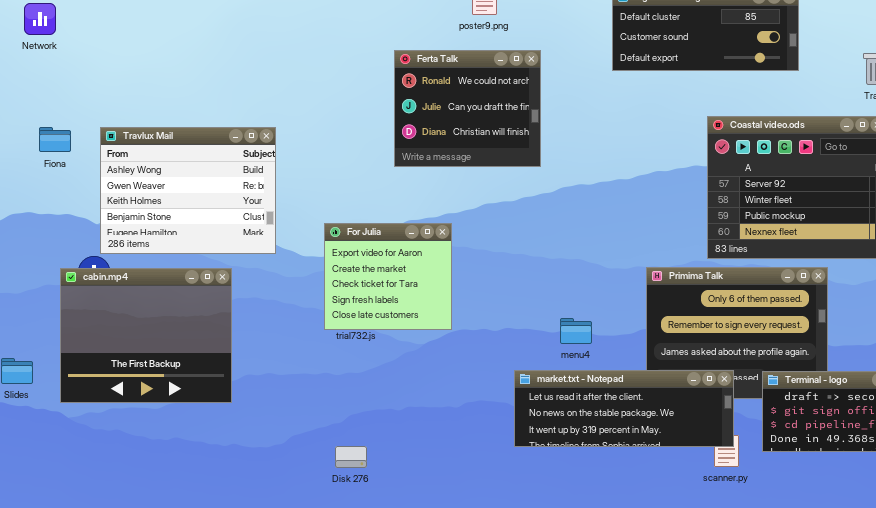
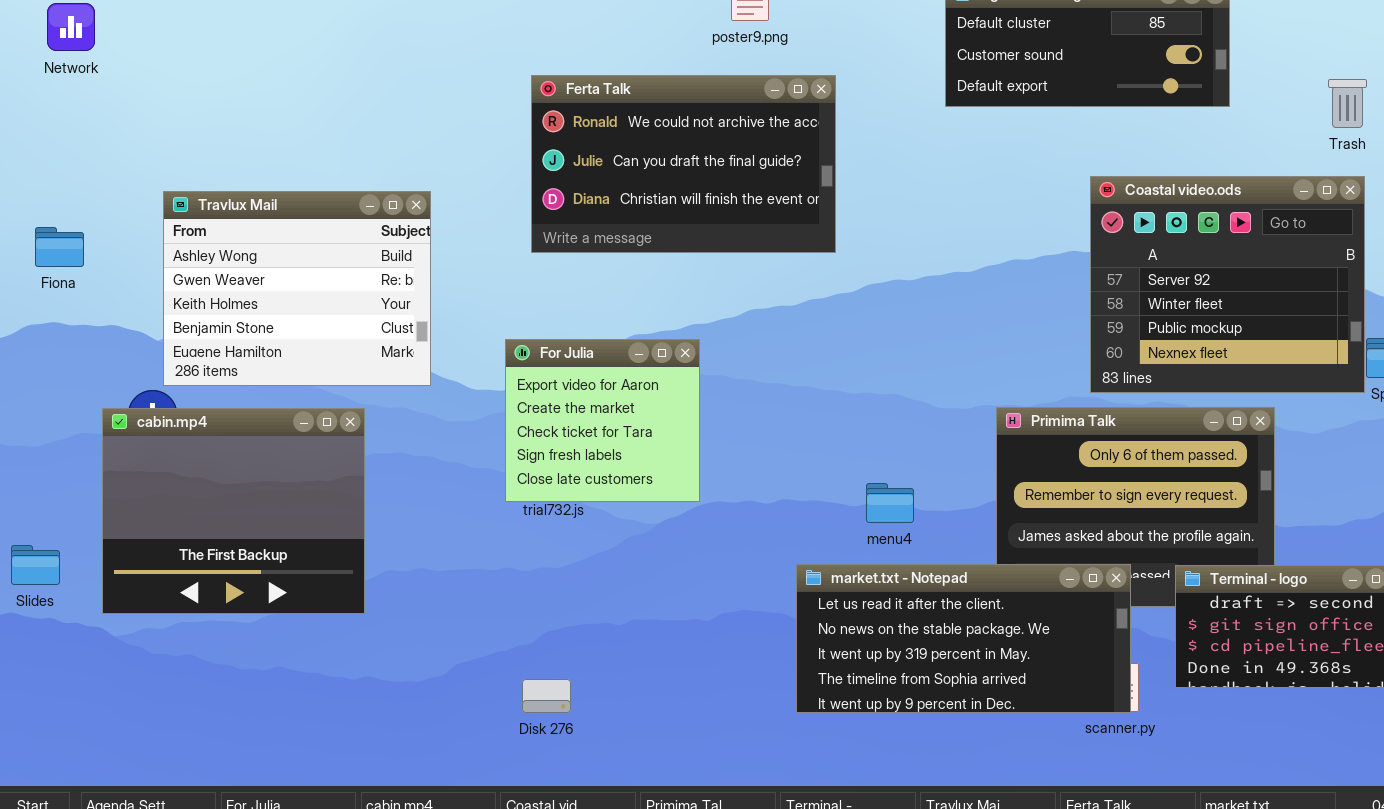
Ferta Talk: [394,50,541,167] -> [531,75,836,253], resized
Fiona: [39,127,71,152] -> [35,227,84,267], moved
market.txt - Notepad: [514,370,734,447] -> [796,564,1131,713], resized

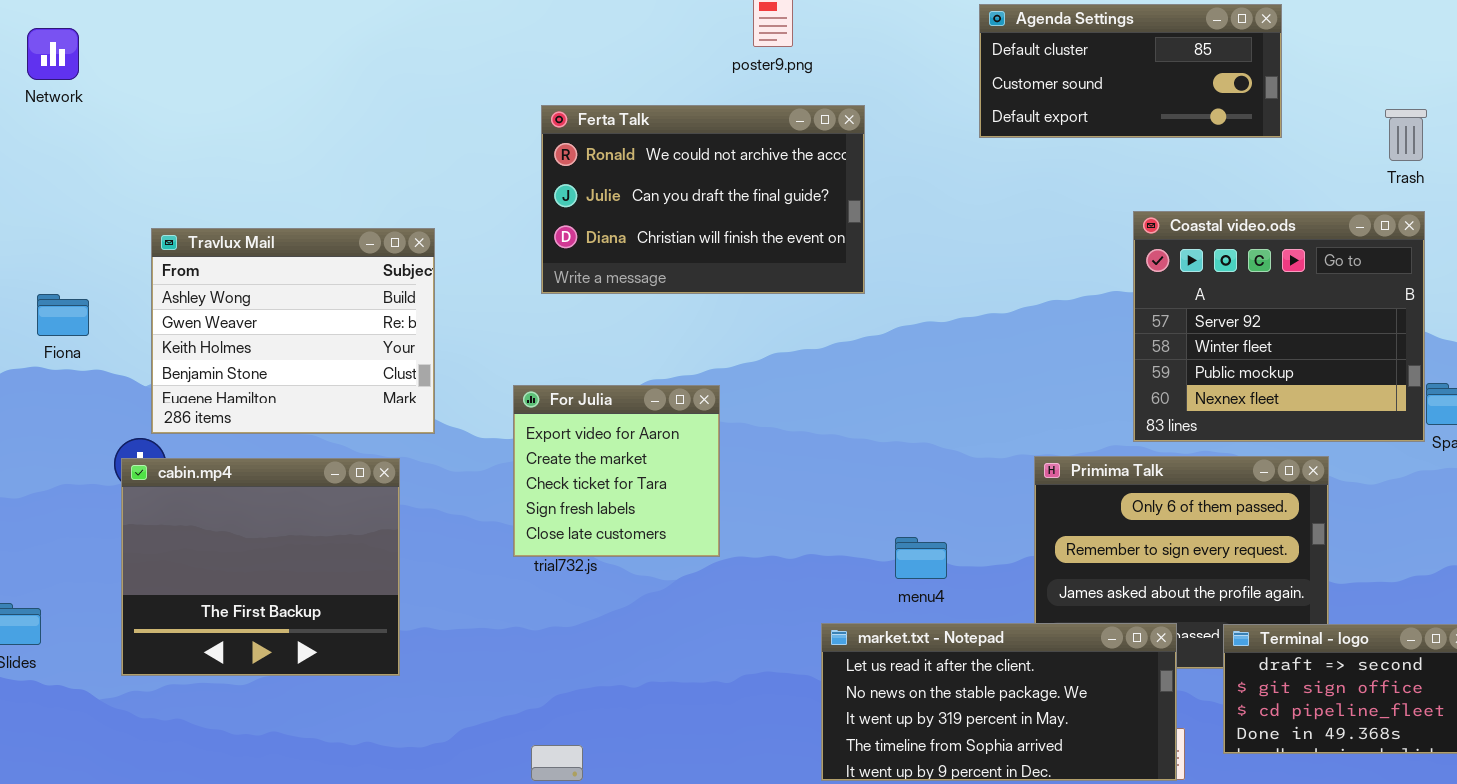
Fiona: [35,227,84,267] -> [37,294,89,336], moved
cabin.mp4: [102,408,365,614] -> [121,458,400,676], moved

